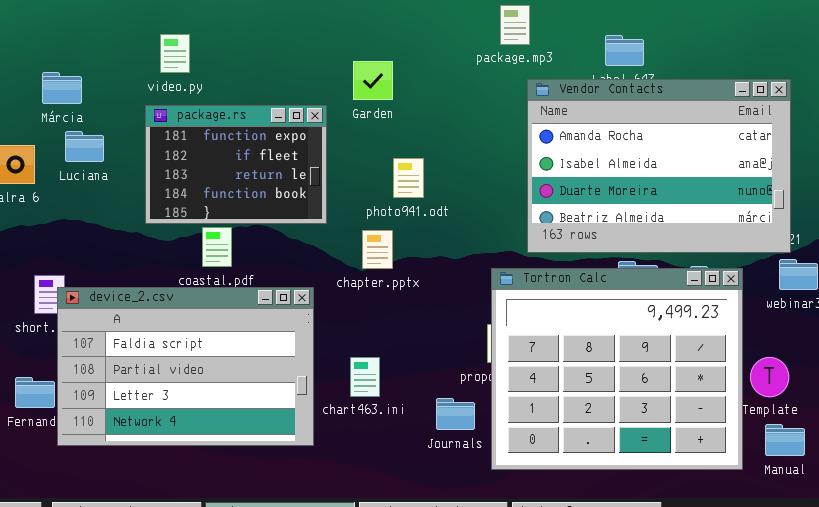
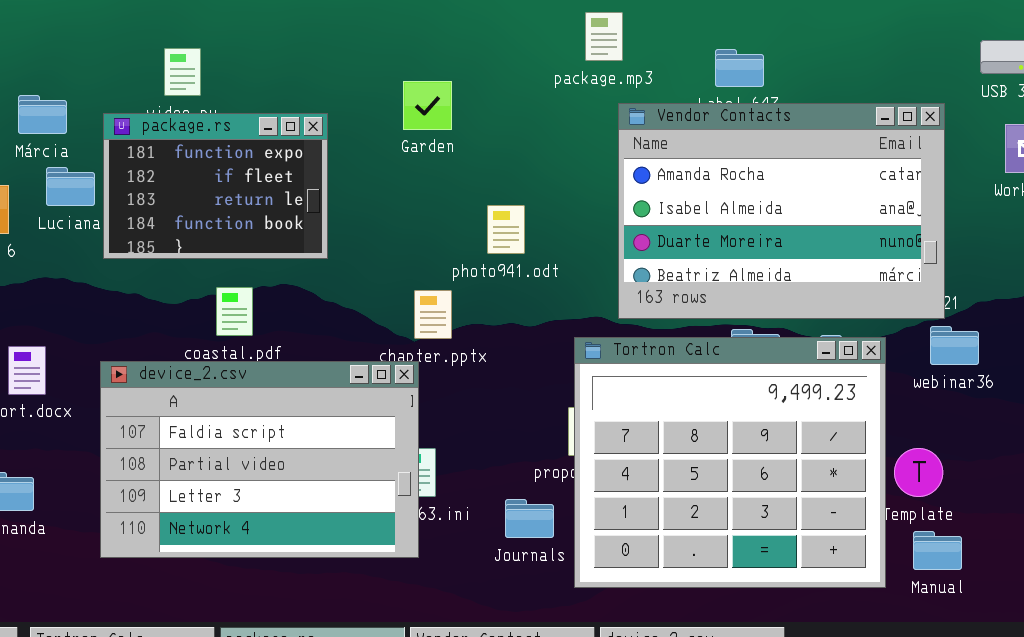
package.rs: [145,105,327,224] -> [103,113,328,259], moved
photo941.odt: [393,158,424,198] -> [487,205,525,254], moved
device_2.csv: [57,287,314,446] -> [100,361,419,558], moved

